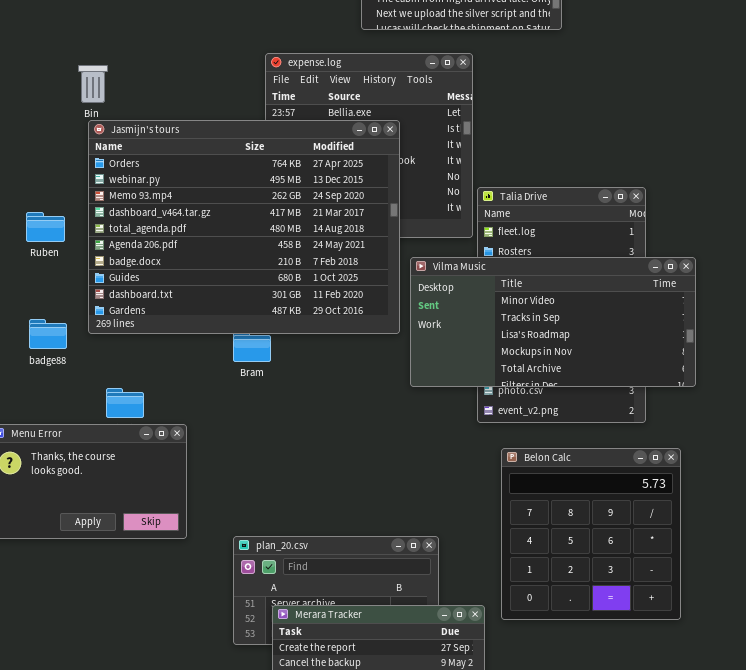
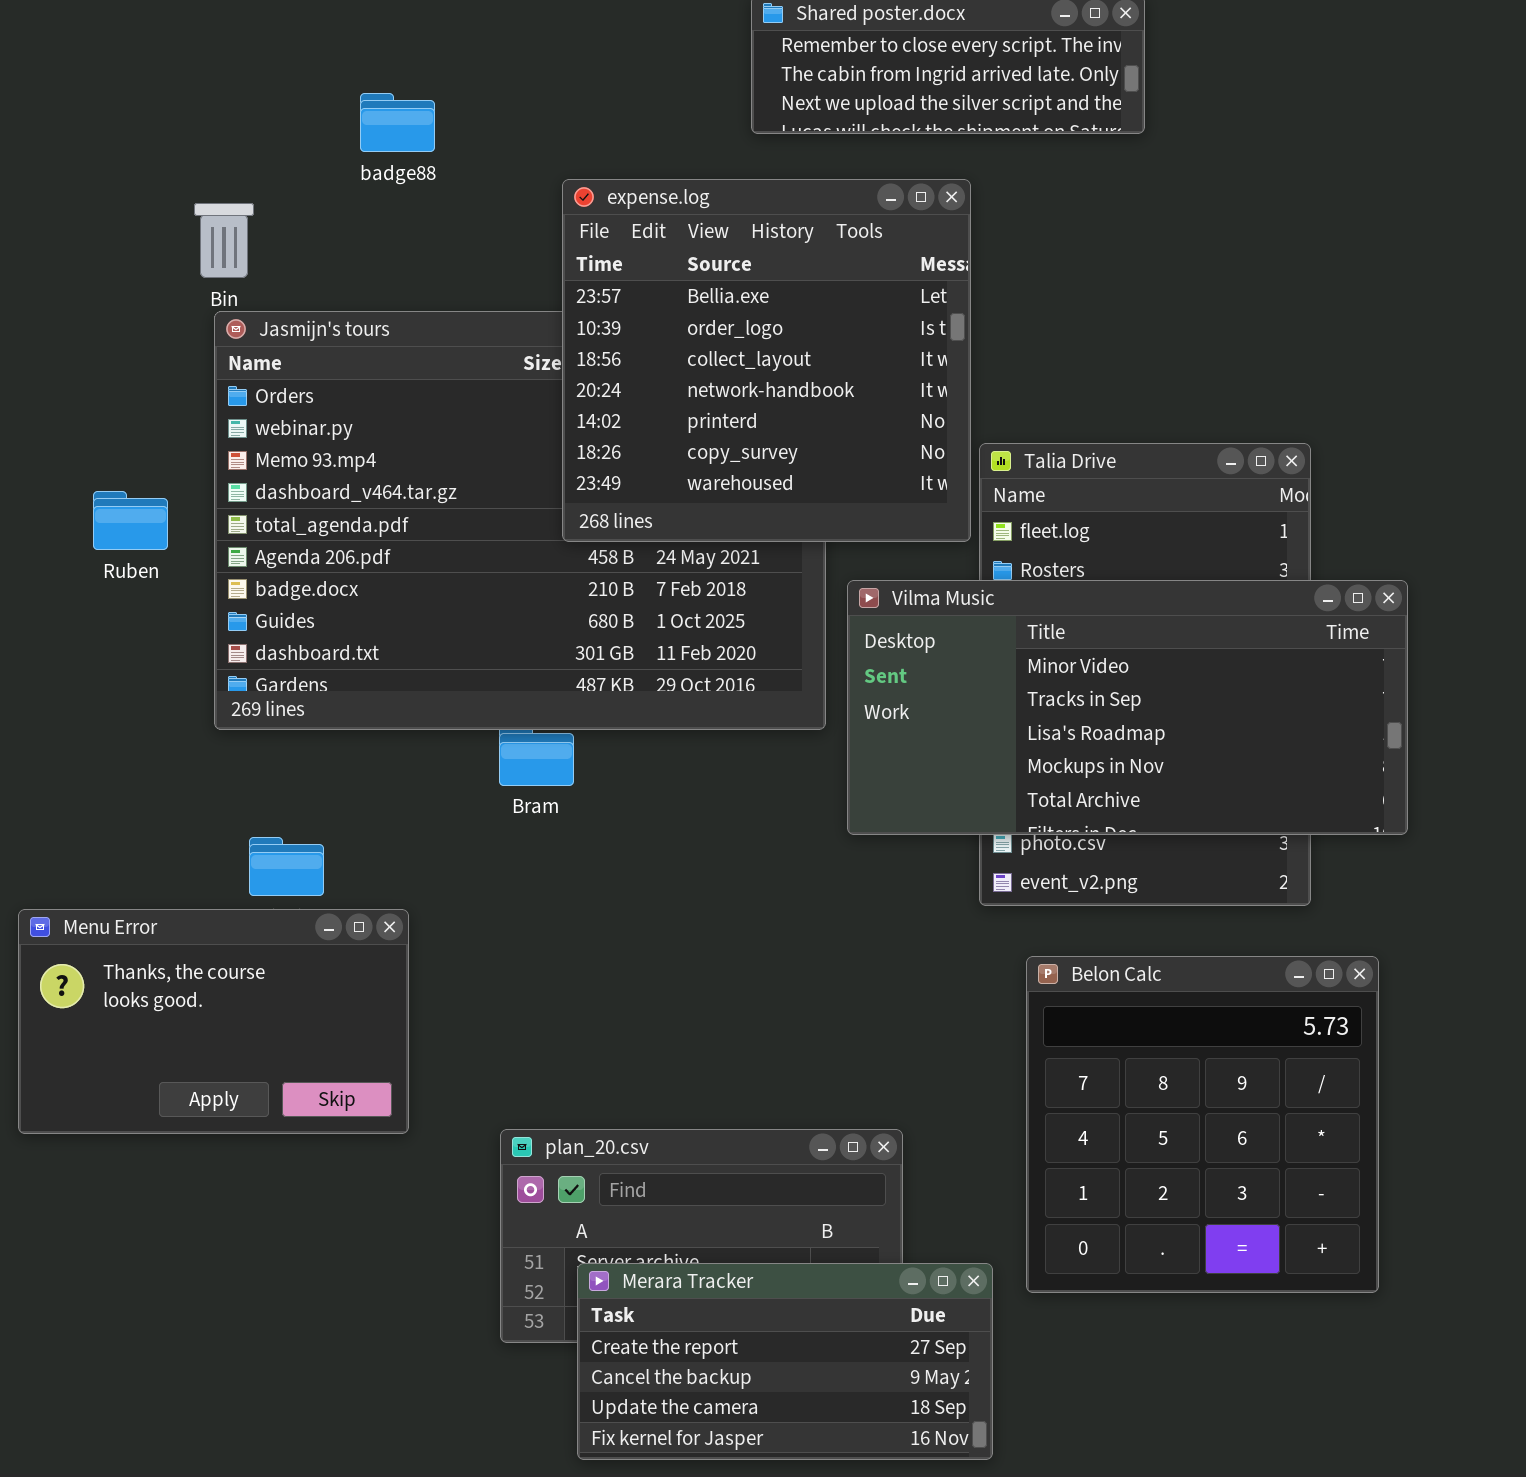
expense.log: [265,53,473,238] -> [562,179,971,542], raised
badge88: [29,319,67,349] -> [360,93,435,152], moved

